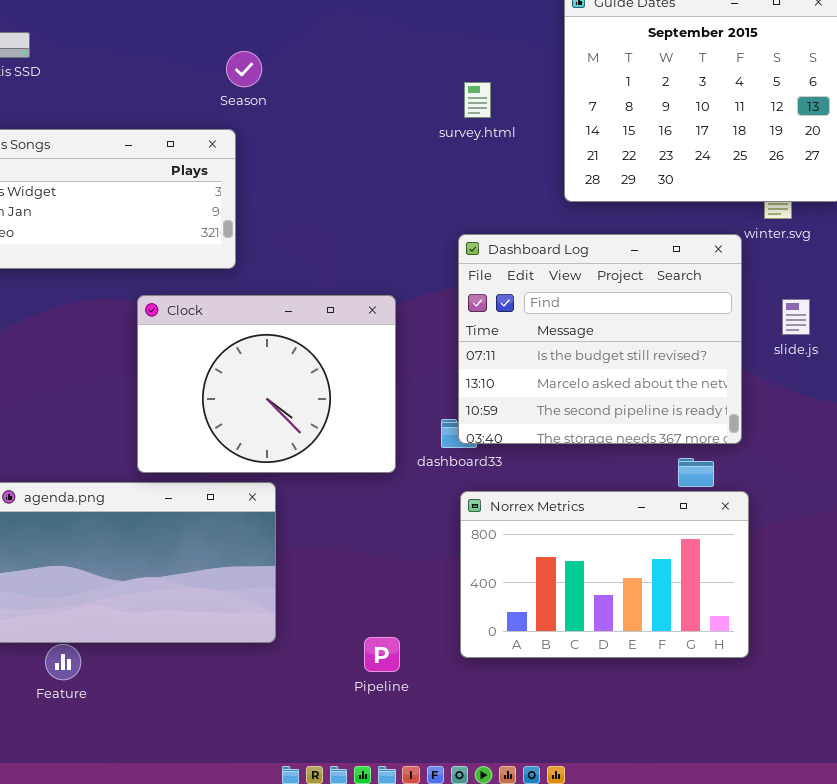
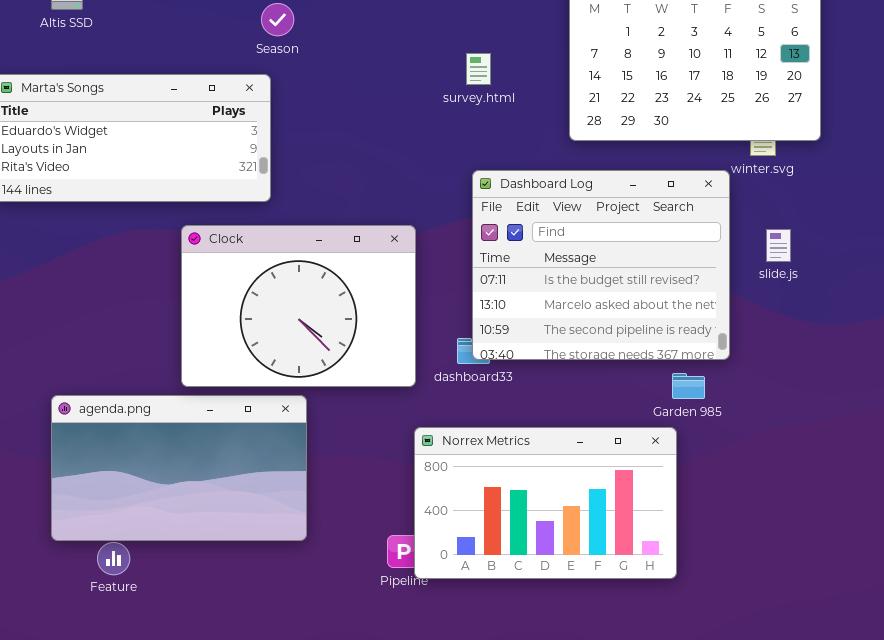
survey.html: [464,82,491,118] -> [466,53,491,85], moved
Norrex Metrics: [460,491,749,658] -> [414,427,677,579], moved

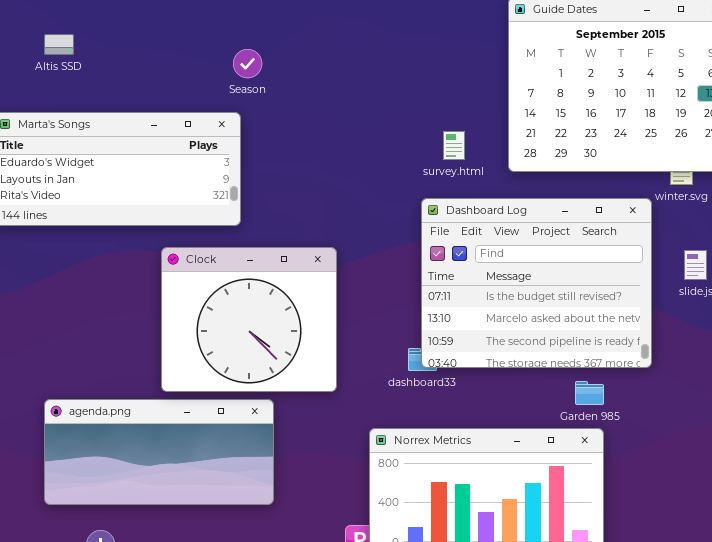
survey.html: [466,53,491,85] -> [443,131,465,160], moved
Clock: [181,225,416,387] -> [161,247,337,392], resized
Garden 985: [672,373,705,399] -> [575,381,604,405], moved
agenda.png: [51,395,307,541] -> [44,399,274,505], resized

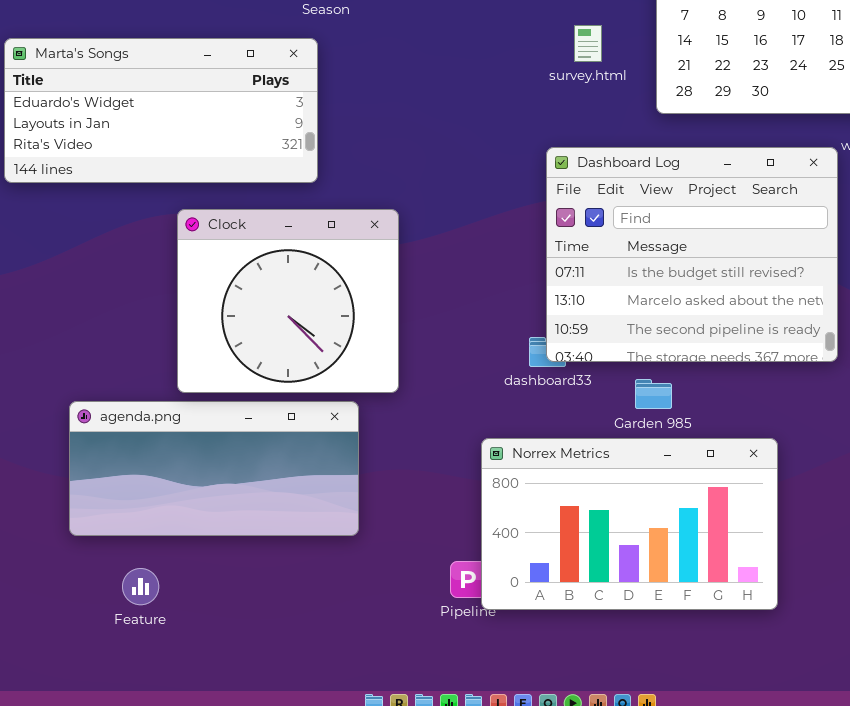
survey.html: [443,131,465,160] -> [574,25,602,62], moved
Clock: [161,247,337,392] -> [177,209,399,393], moved
Garden 985: [575,381,604,405] -> [635,379,672,409], moved

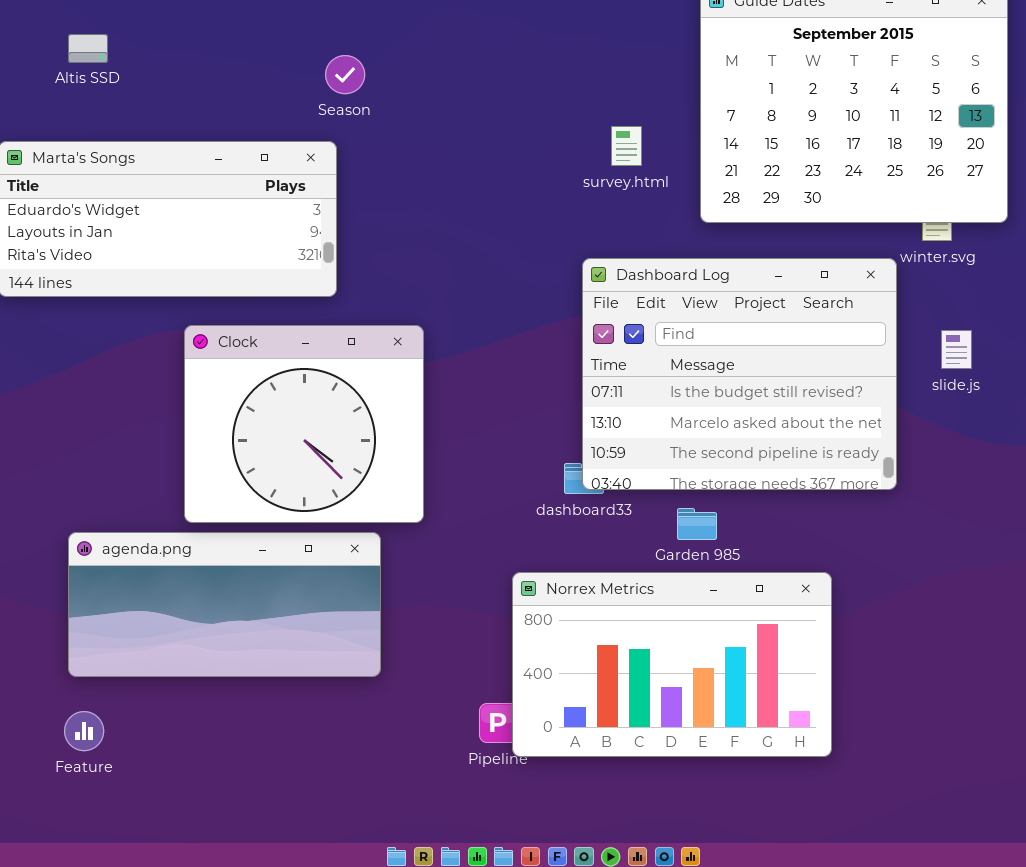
Feature: [122,568,159,605] -> [64,711,104,751], moved

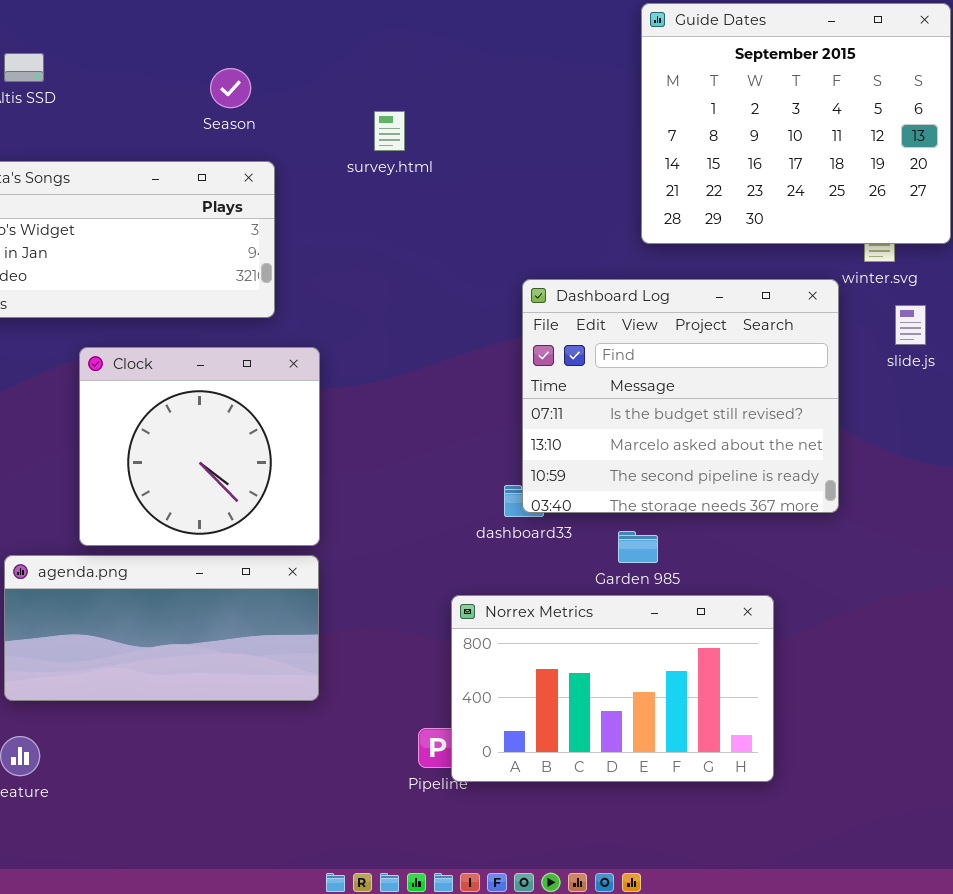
Season: [325,55,365,94] -> [210,68,251,108], moved
survey.html: [611,126,642,166] -> [374,111,405,151], moved
Clock: [184,325,424,523] -> [79,347,320,546], moved
slide.js: [941,330,972,369] -> [895,305,926,345], moved

